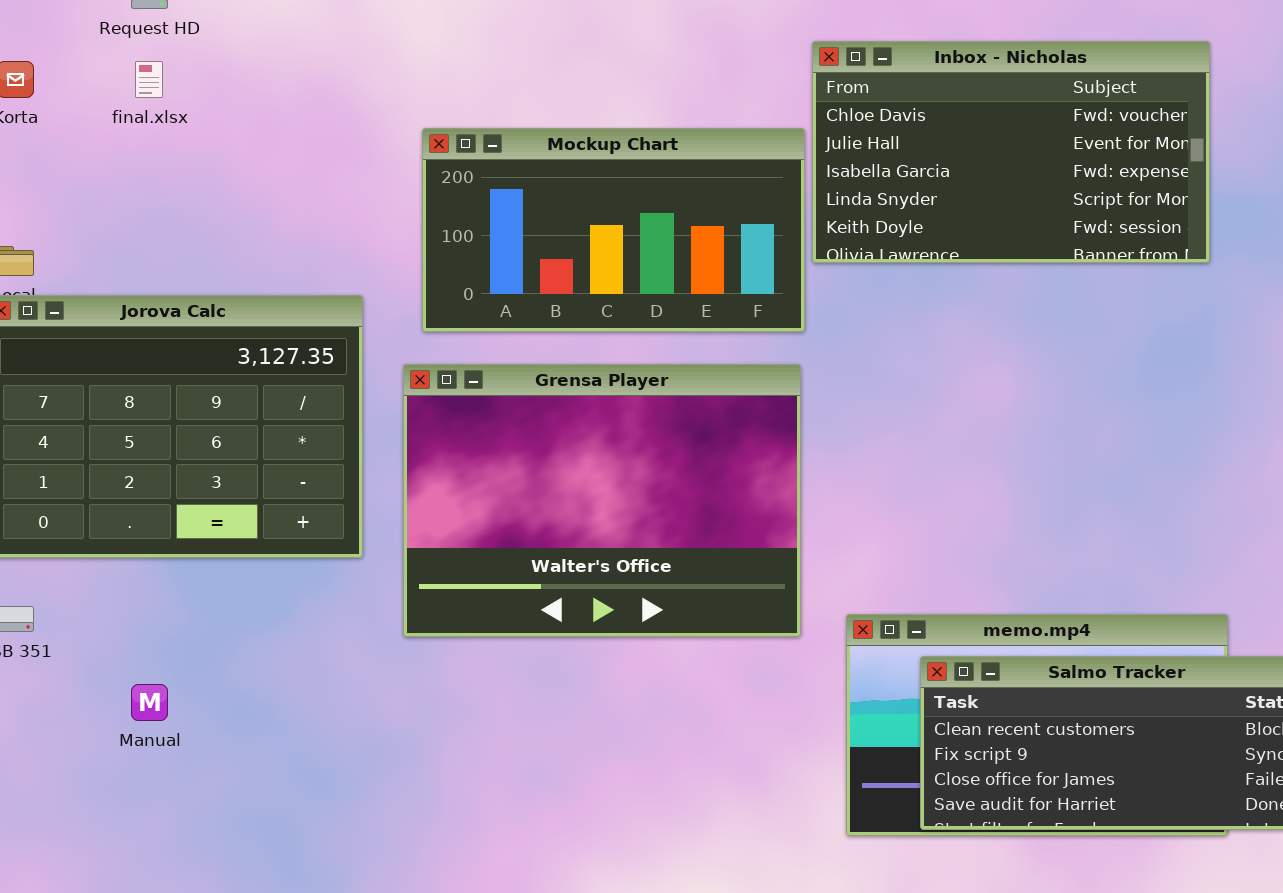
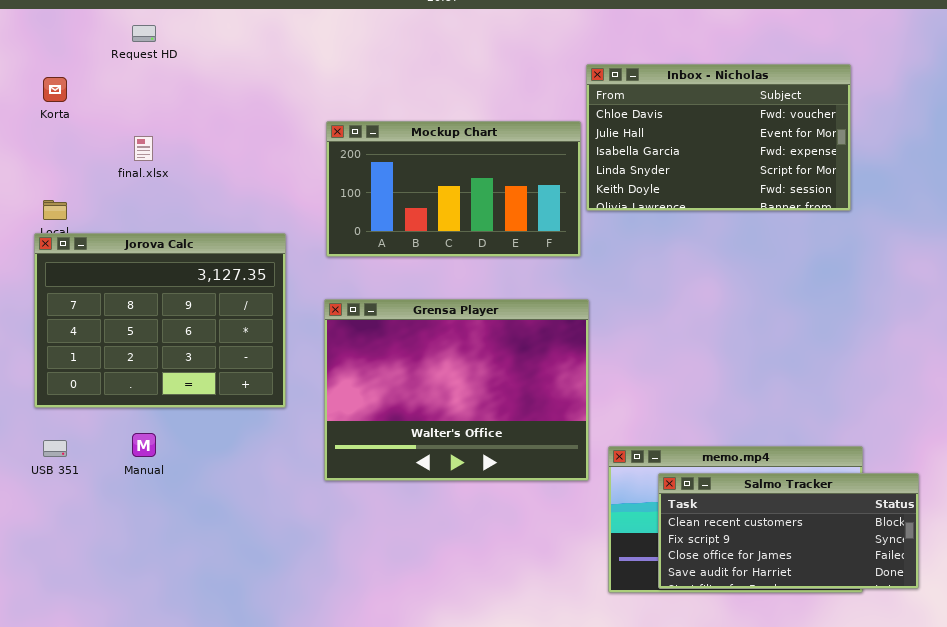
final.xlsx: [135,61,163,98] -> [134,136,153,161], moved
Grensa Player: [403,364,801,637] -> [324,299,589,481], moved
Manual: [131,684,168,721] -> [132,433,156,457], moved

